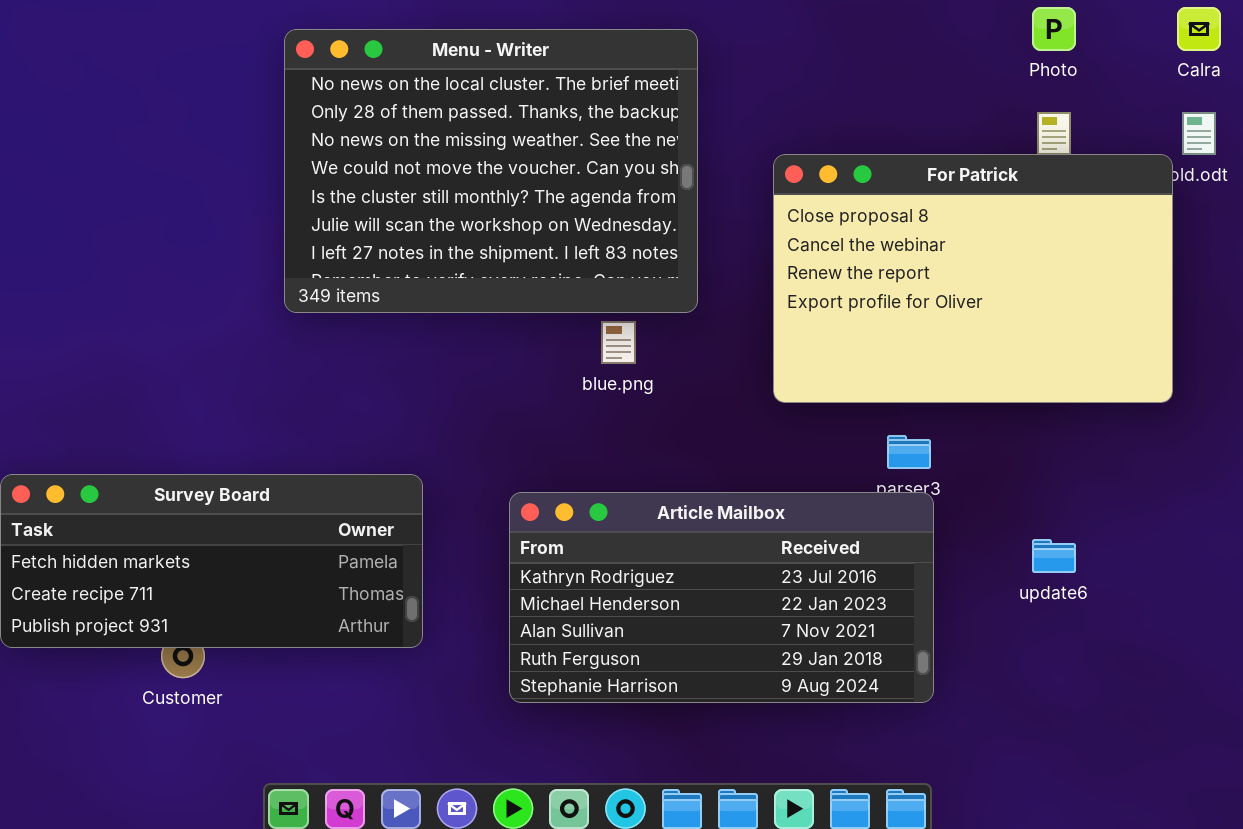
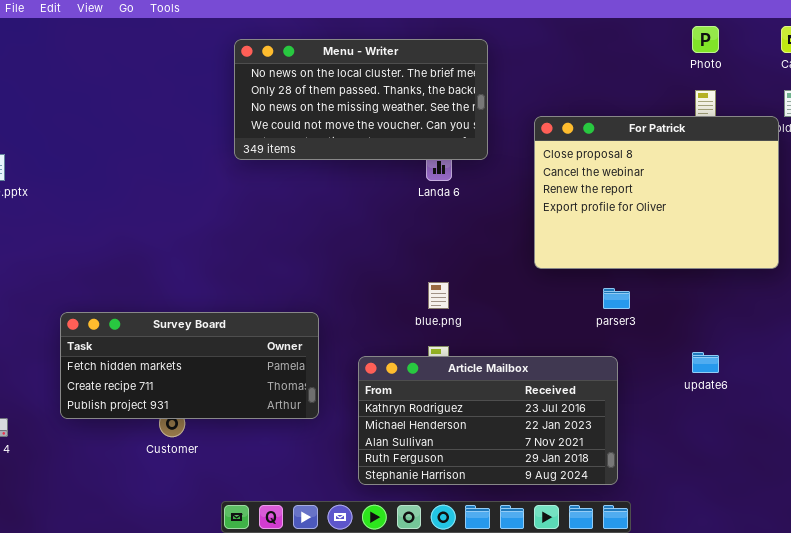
Menu - Writer: [284,29,698,313] -> [234,39,488,160], resized
blue.png: [601,321,636,364] -> [428,282,449,309], moved
Article Mailbox: [509,492,934,703] -> [358,356,618,485], moved

